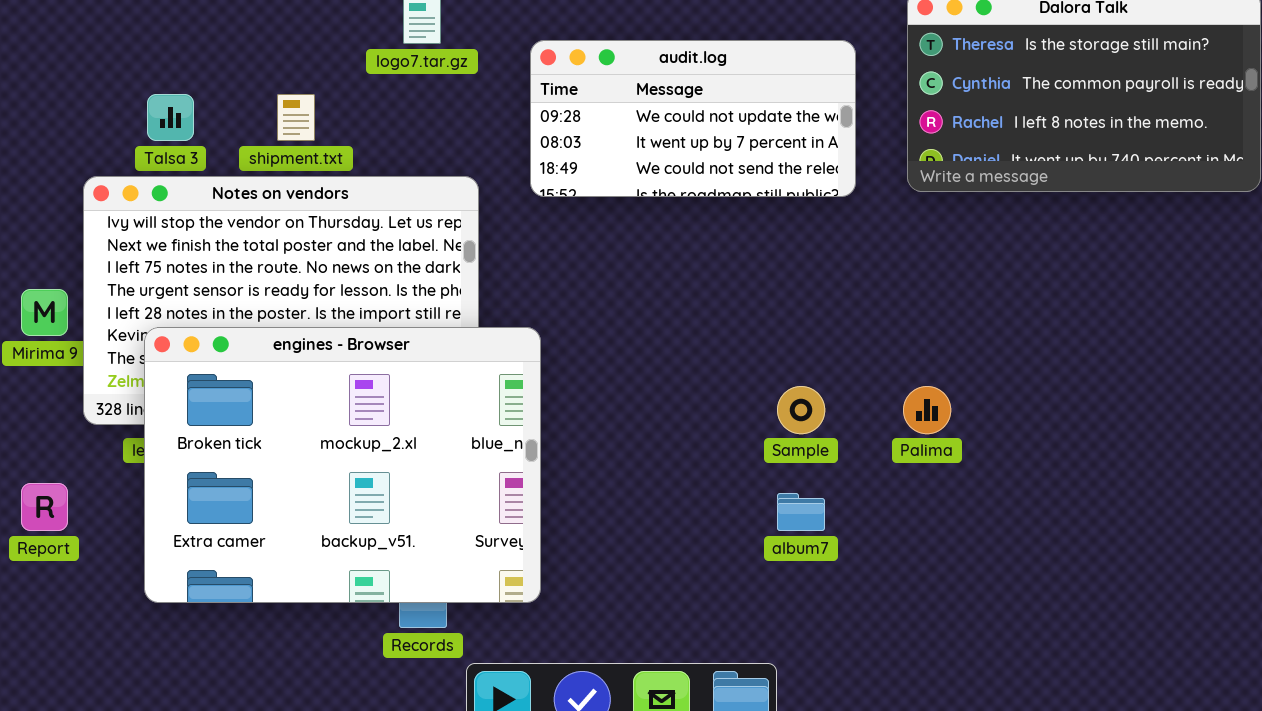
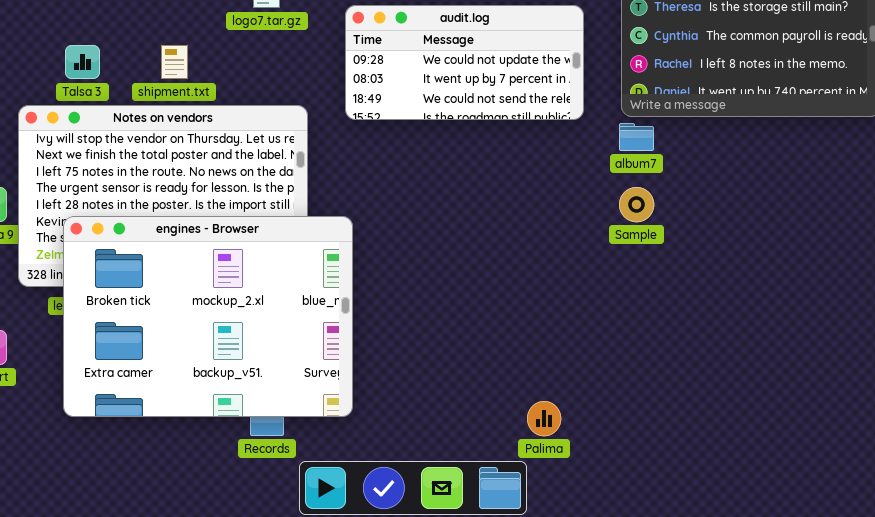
Sample: [777,386,825,434] -> [619,187,654,222], moved
Palima: [903,386,951,434] -> [527,401,561,436], moved
album7: [777,493,825,531] -> [619,123,654,151], moved

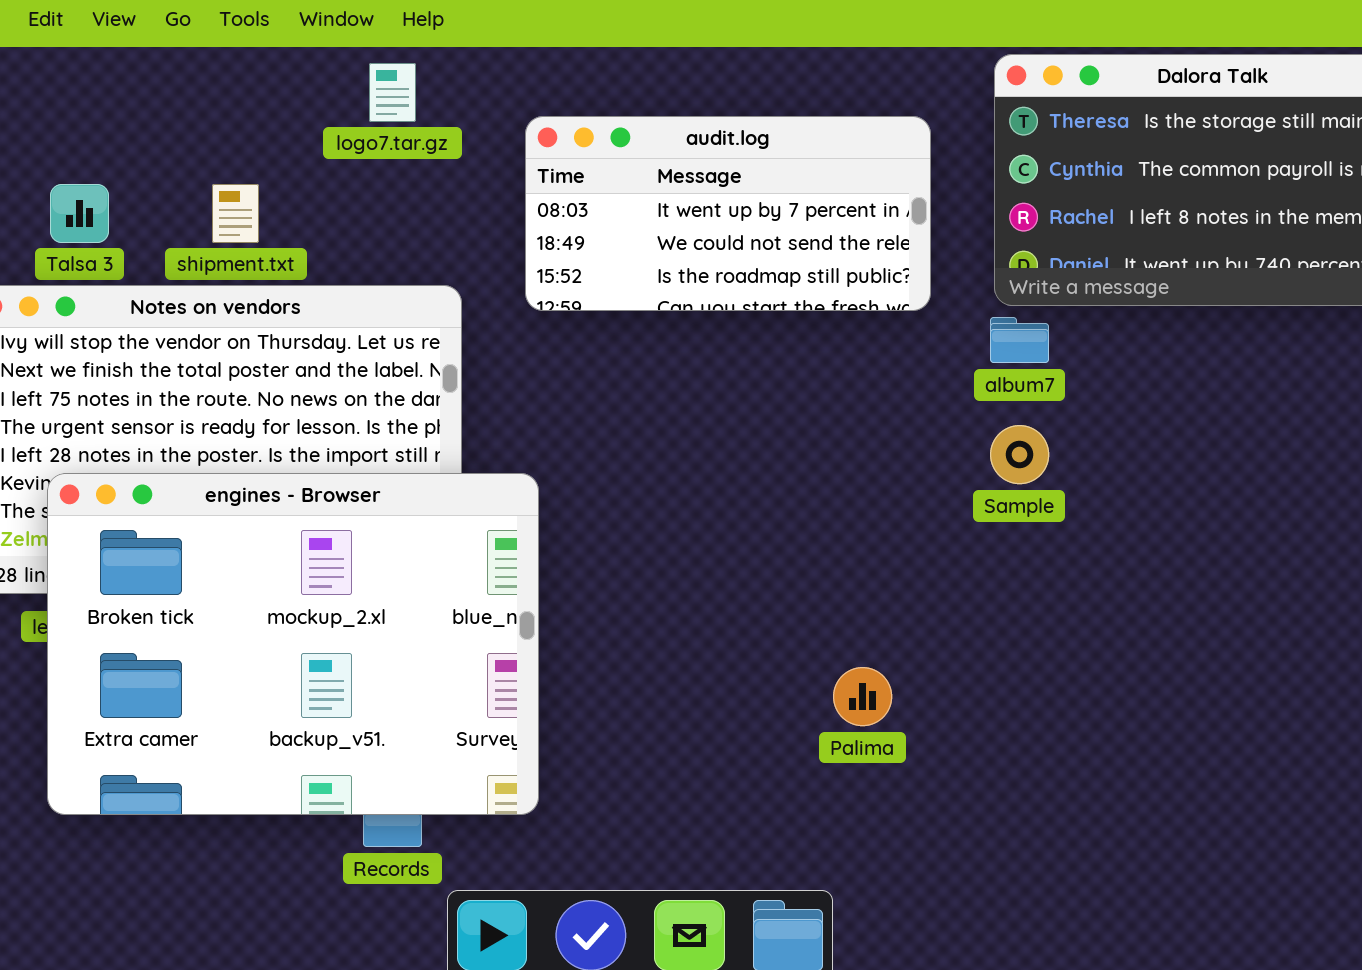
audit.log: [345,5,584,120] -> [525,116,931,311], scrolled down 1 row
Palima: [527,401,561,436] -> [833,667,892,726], moved

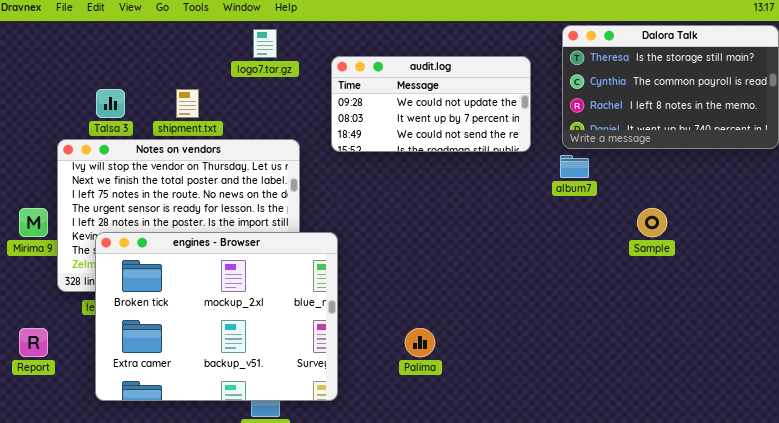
audit.log: [525,116,931,311] -> [331,56,531,152], scrolled up 1 row
Sample: [990,425,1049,484] -> [637,208,667,237], moved
Palima: [833,667,892,726] -> [405,328,435,357], moved

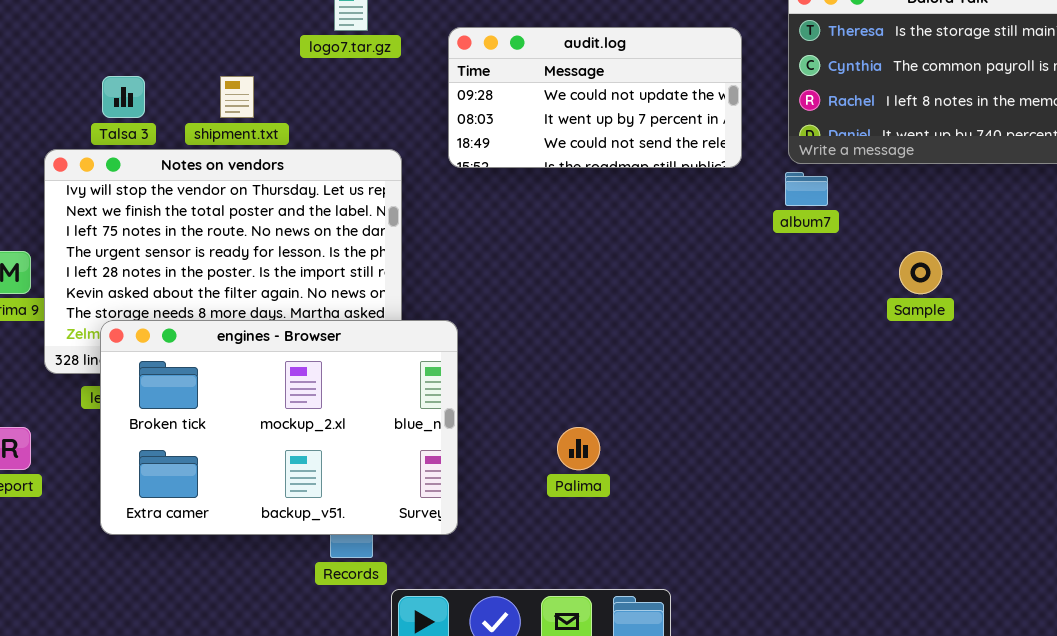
engines - Browser: [95,232,338,401] -> [100,320,458,535], resized

